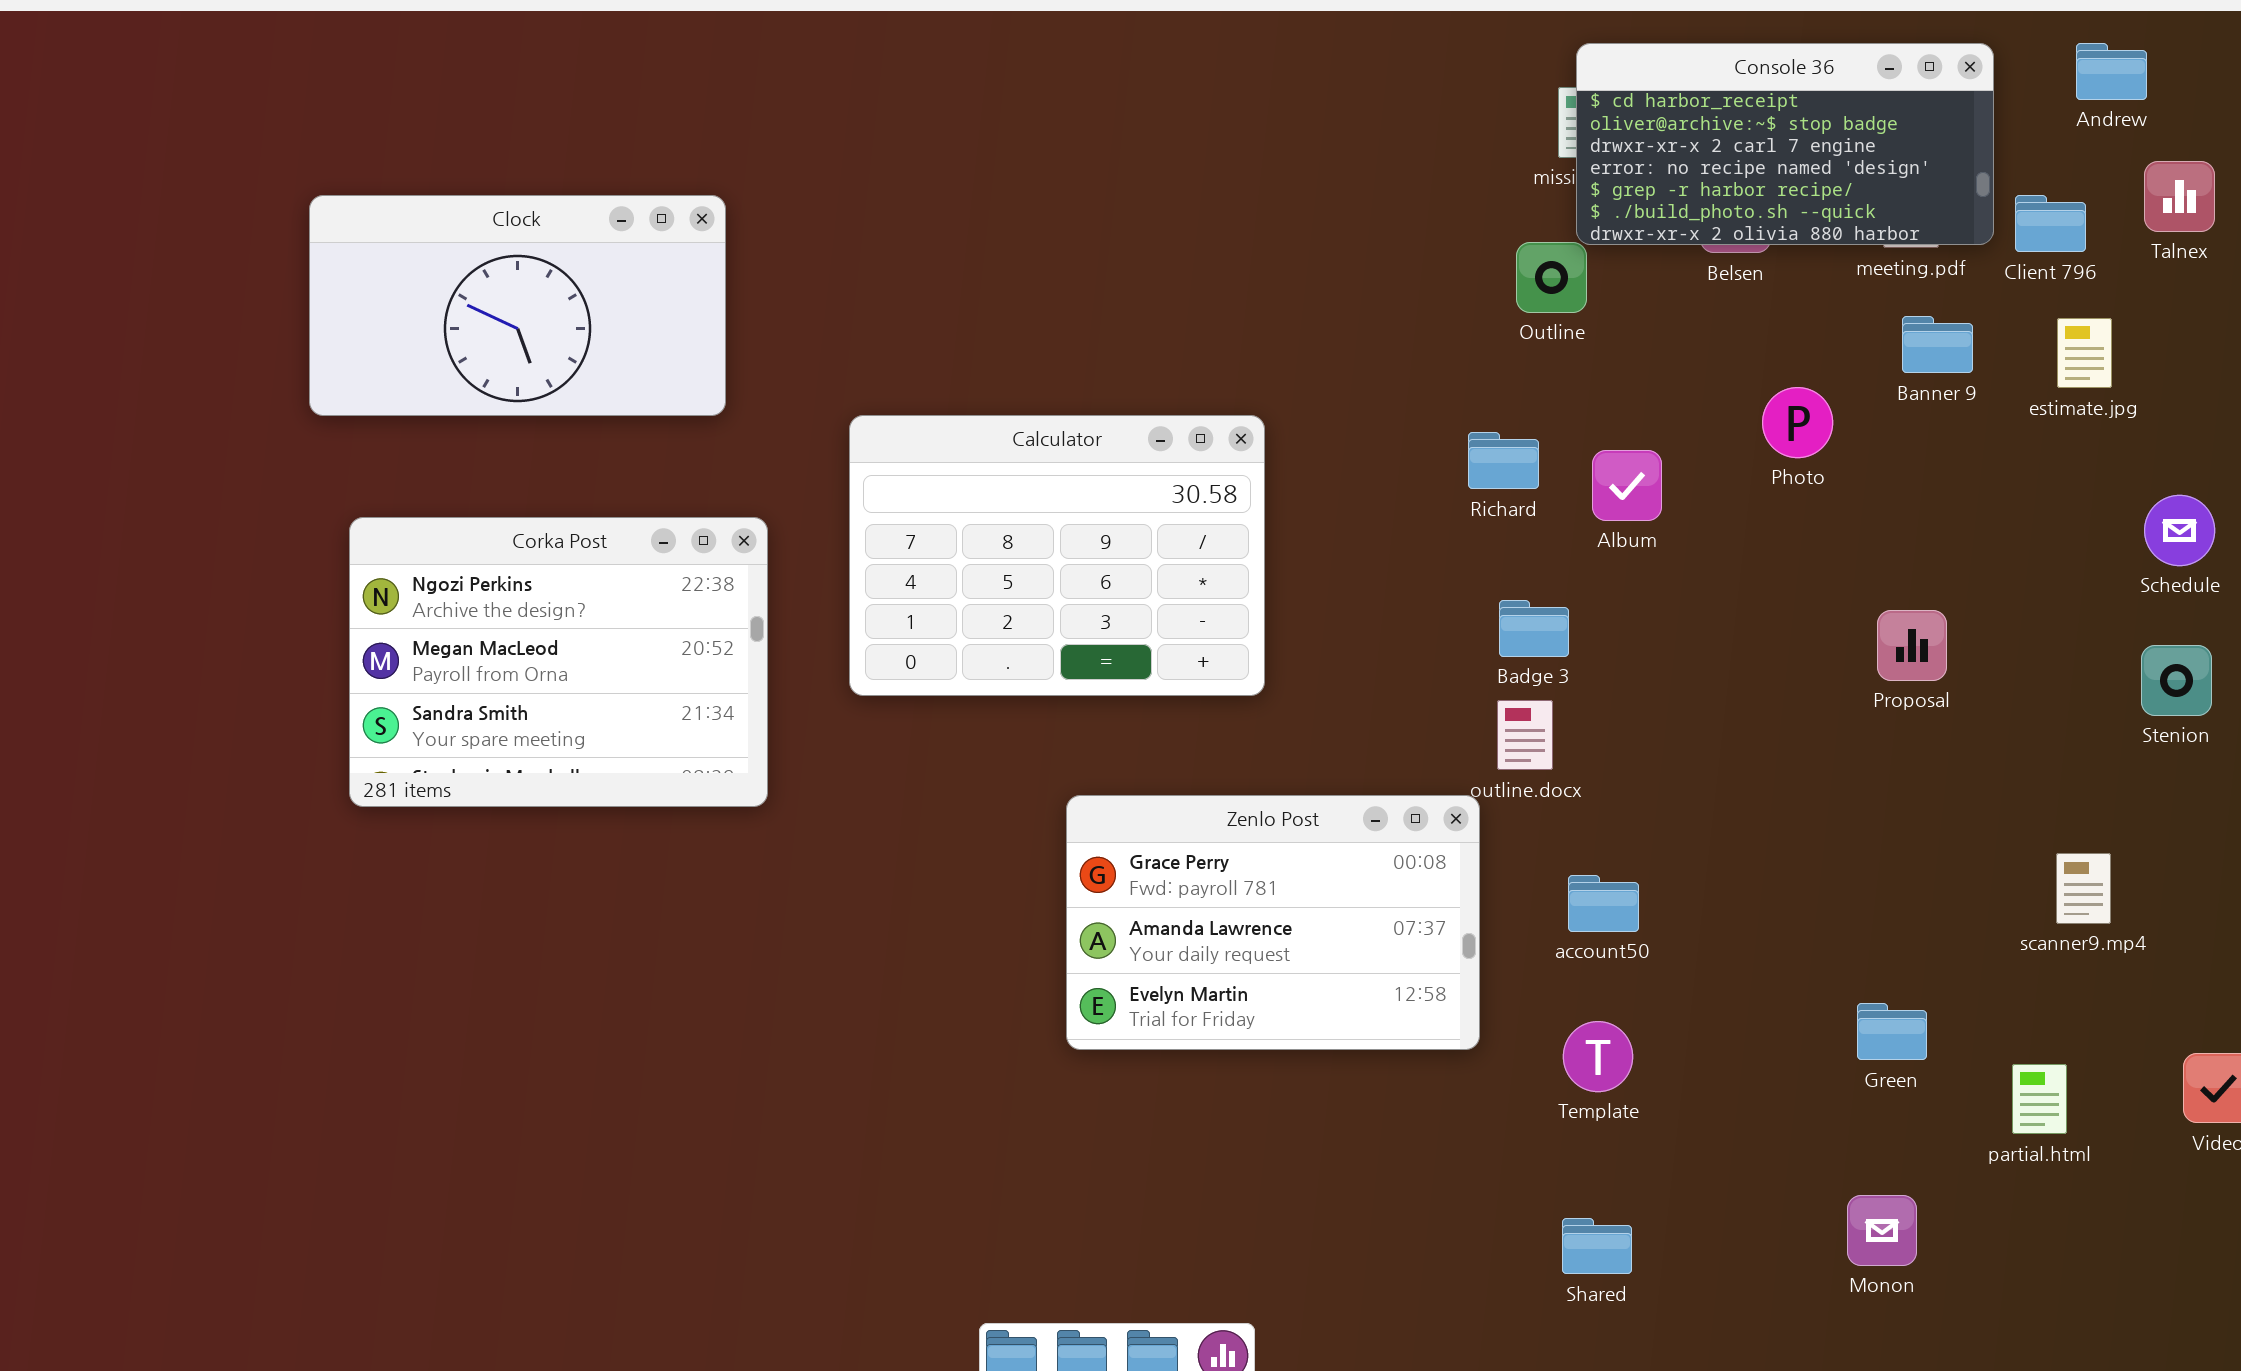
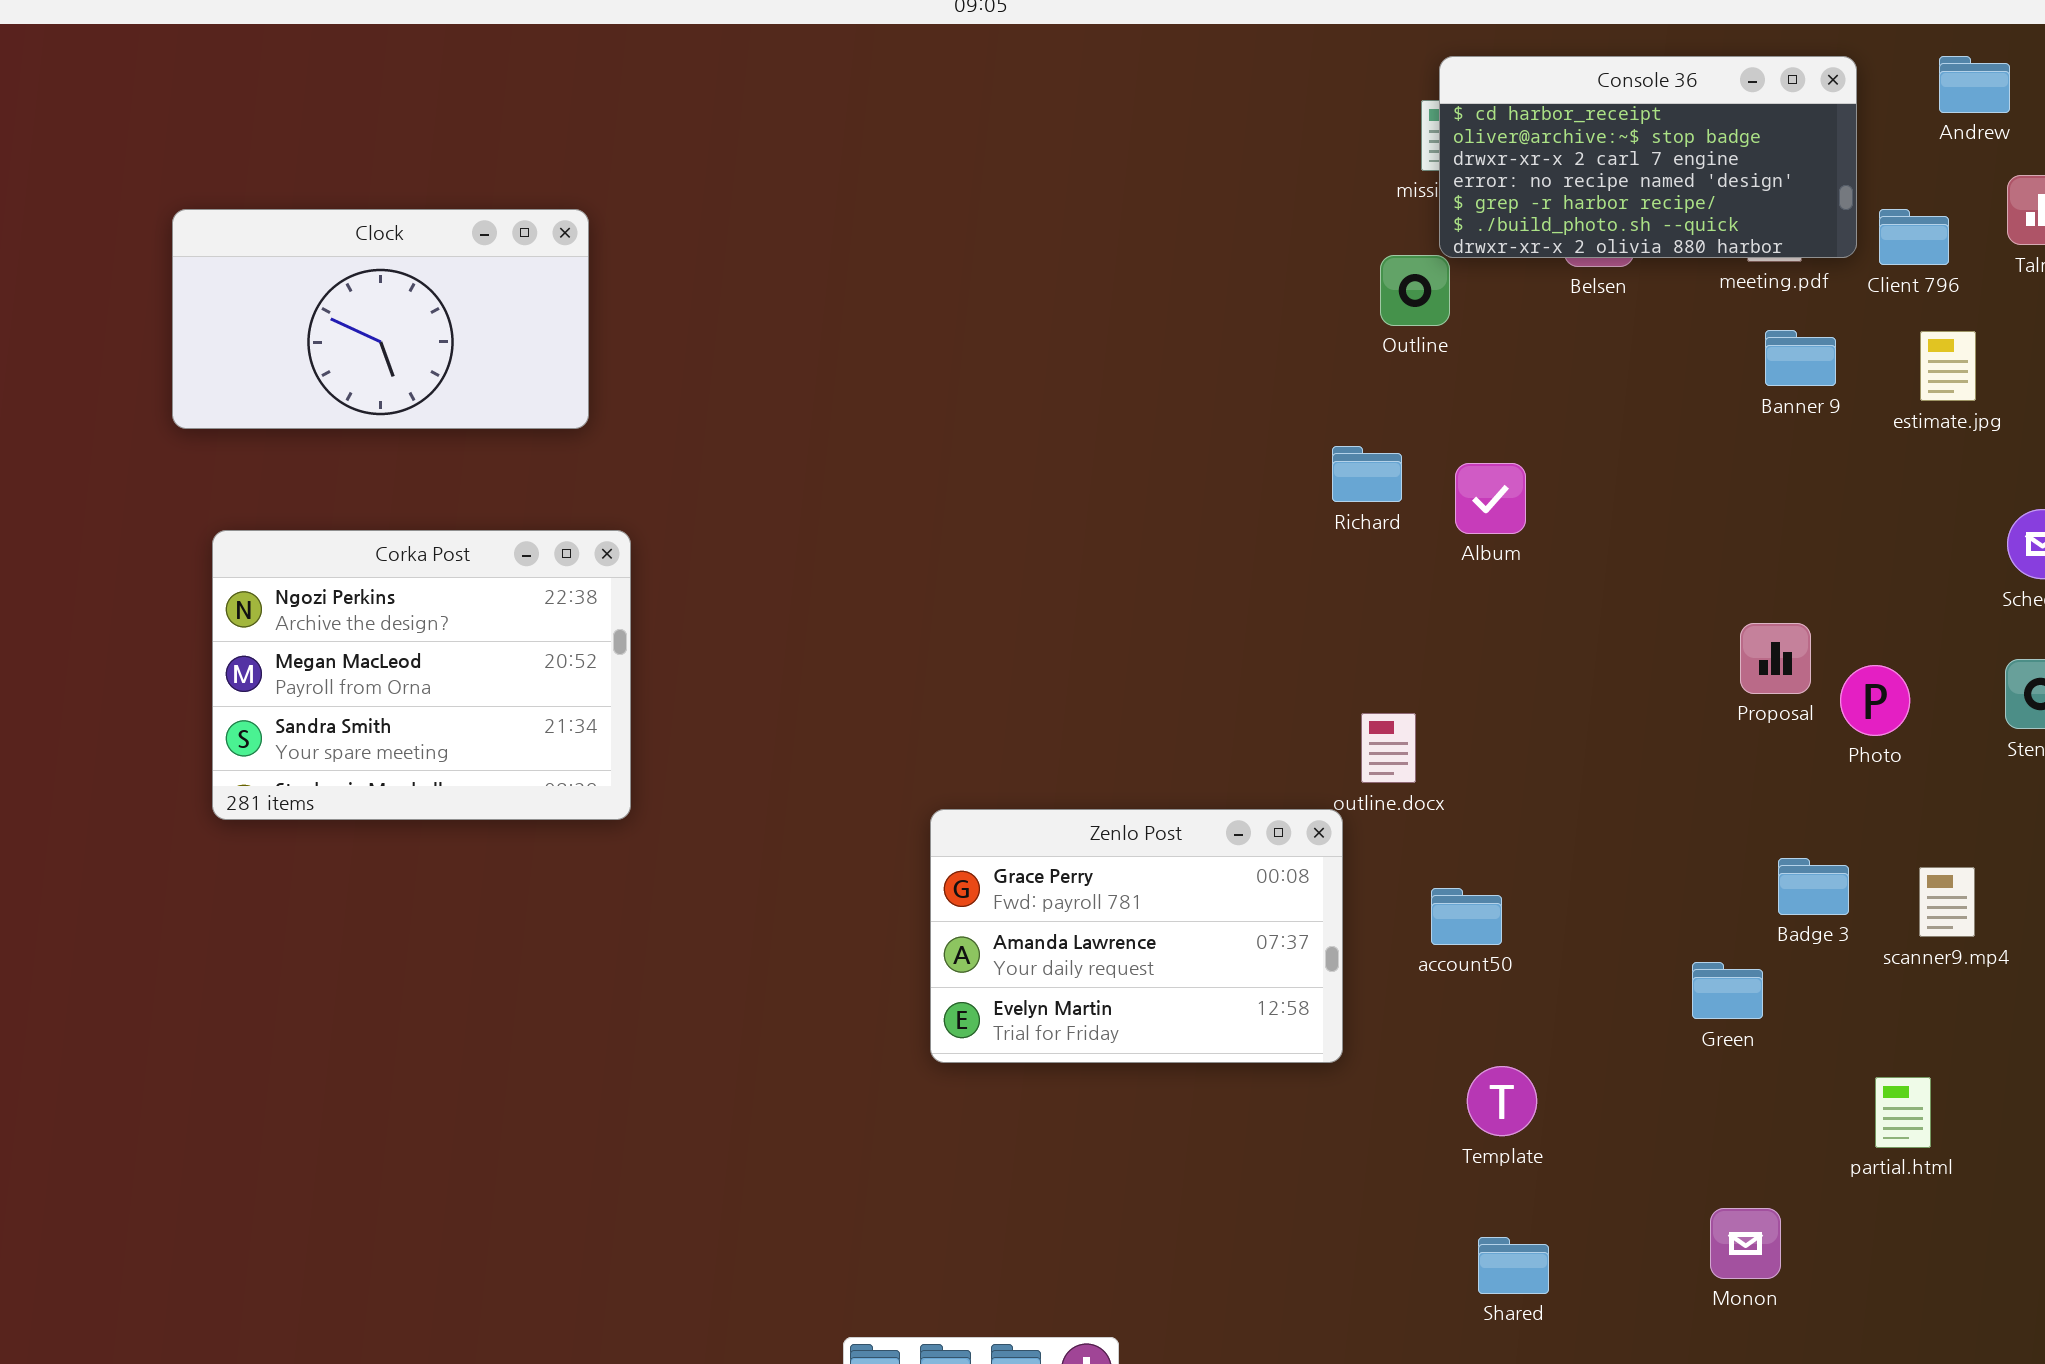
Photo: [1762,387,1833,458] -> [1840,665,1910,736], moved
Calculator: [849,415,1265,696] -> none, closed
Badge 3: [1499,600,1569,657] -> [1778,858,1849,915], moved
Green: [1857,1003,1927,1060] -> [1692,962,1763,1019], moved
Template: [1563,1021,1633,1092] -> [1467,1066,1537,1136], moved
Shared: [1562,1218,1632,1274] -> [1478,1237,1549,1294], moved

